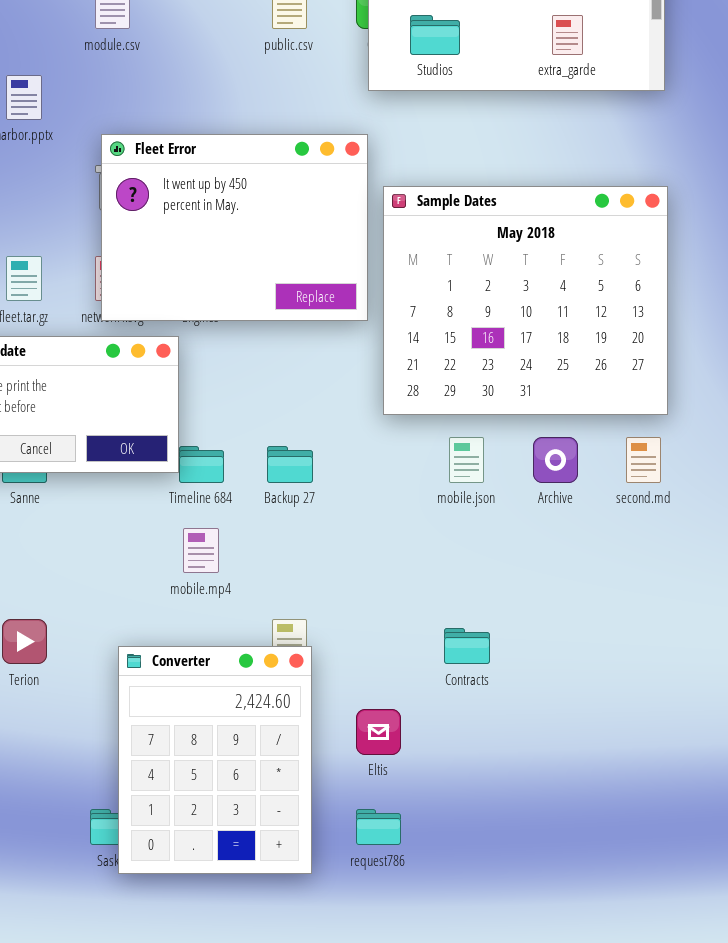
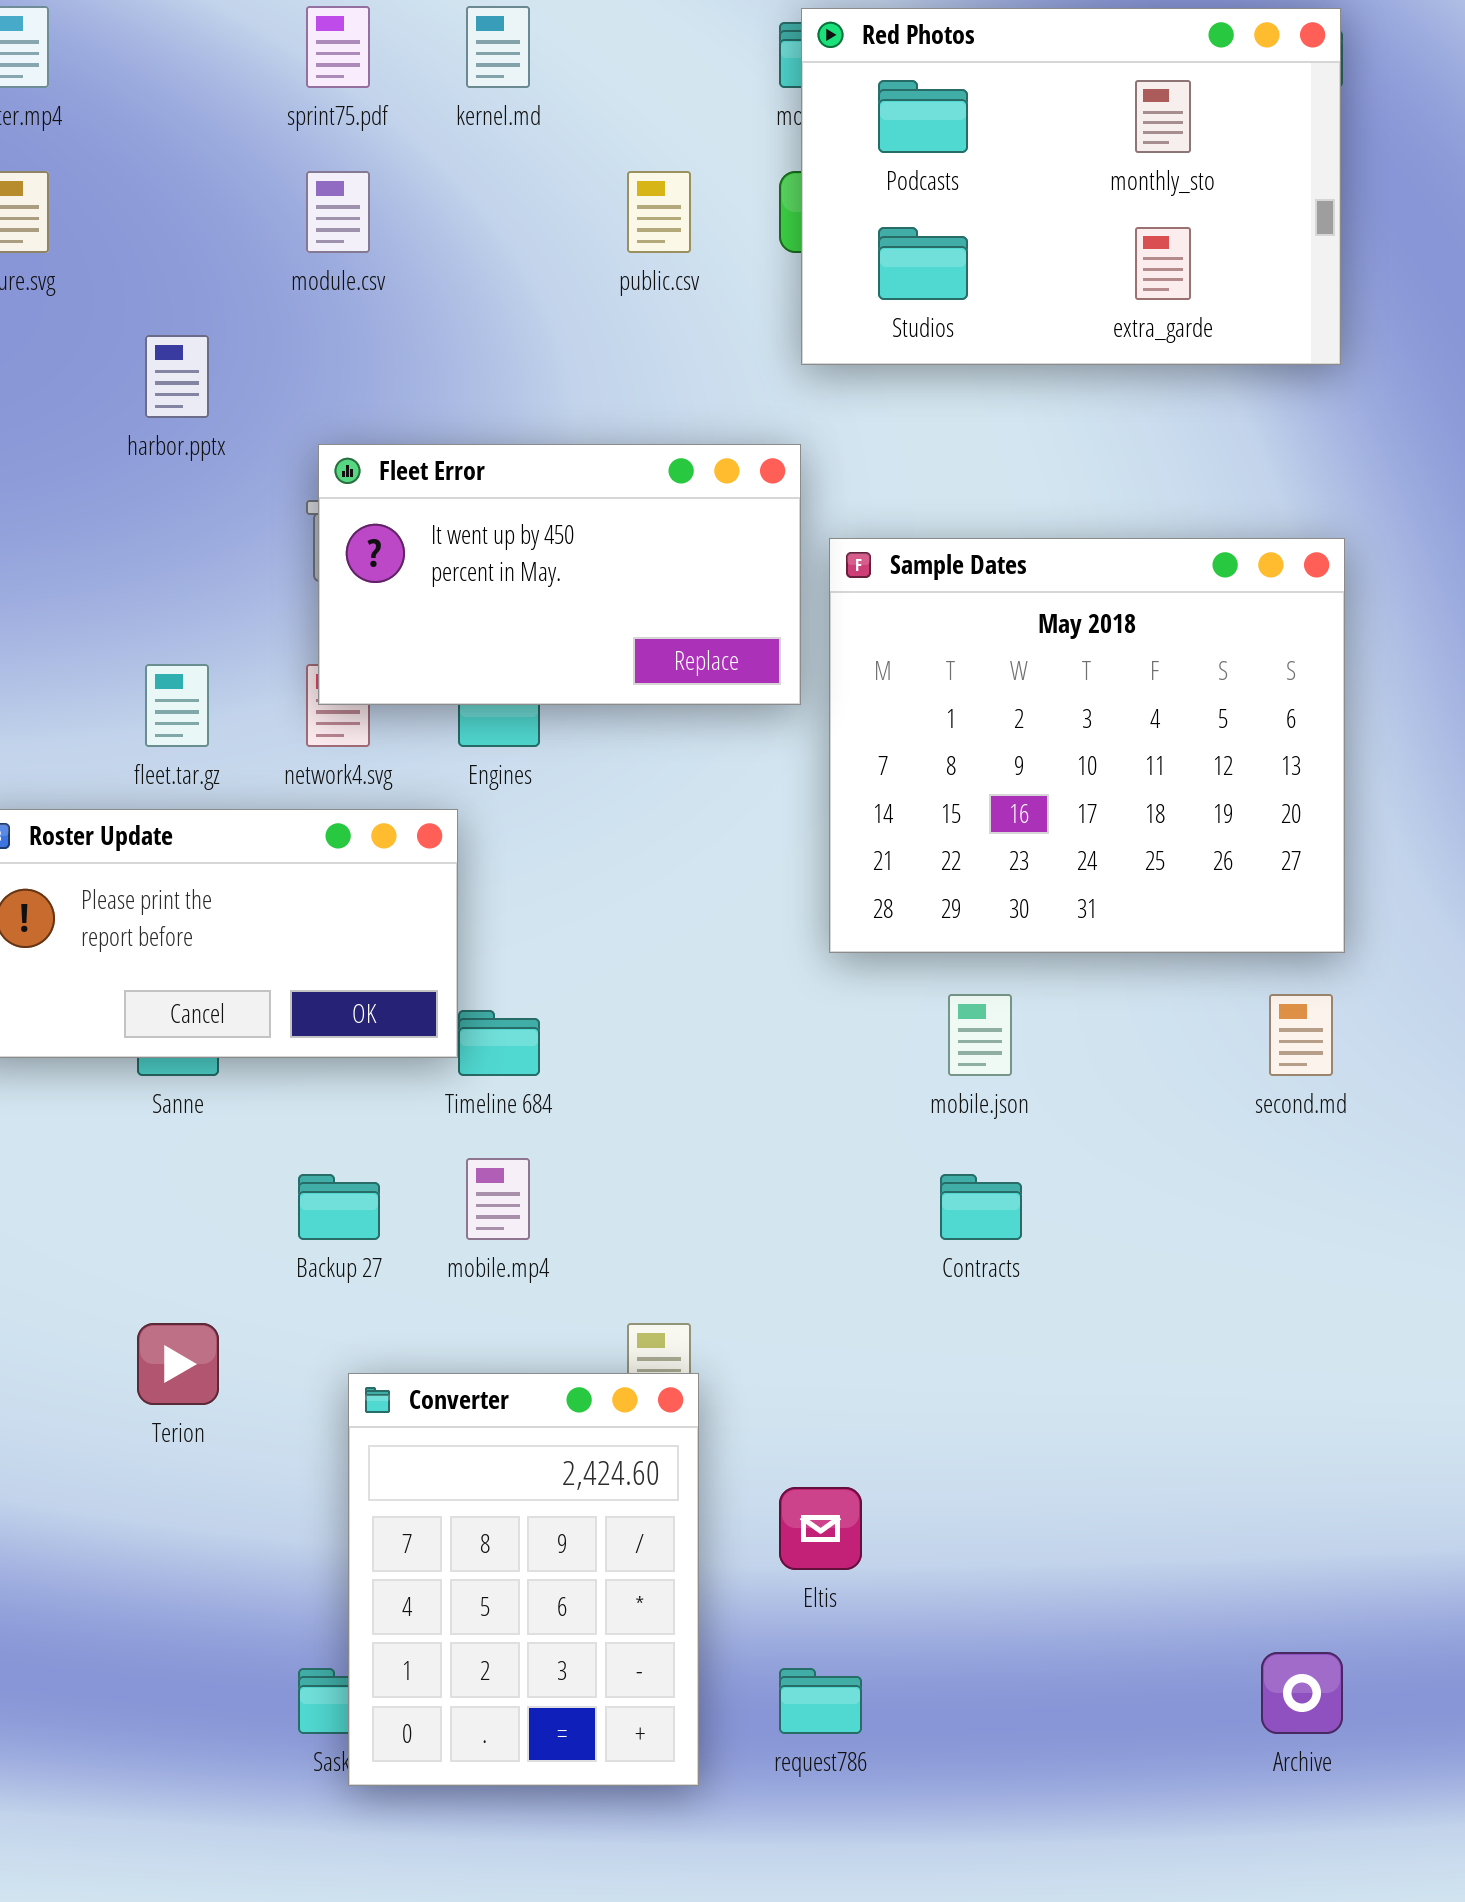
Fleet Error: [101,134,368,321] -> [318,444,801,705], resized
Archive: [533,437,578,483] -> [1261,1652,1343,1734], moved
Backup 27: [267,446,313,483] -> [298,1174,380,1240], moved
Contracts: [444,628,490,664] -> [940,1174,1022,1240], moved

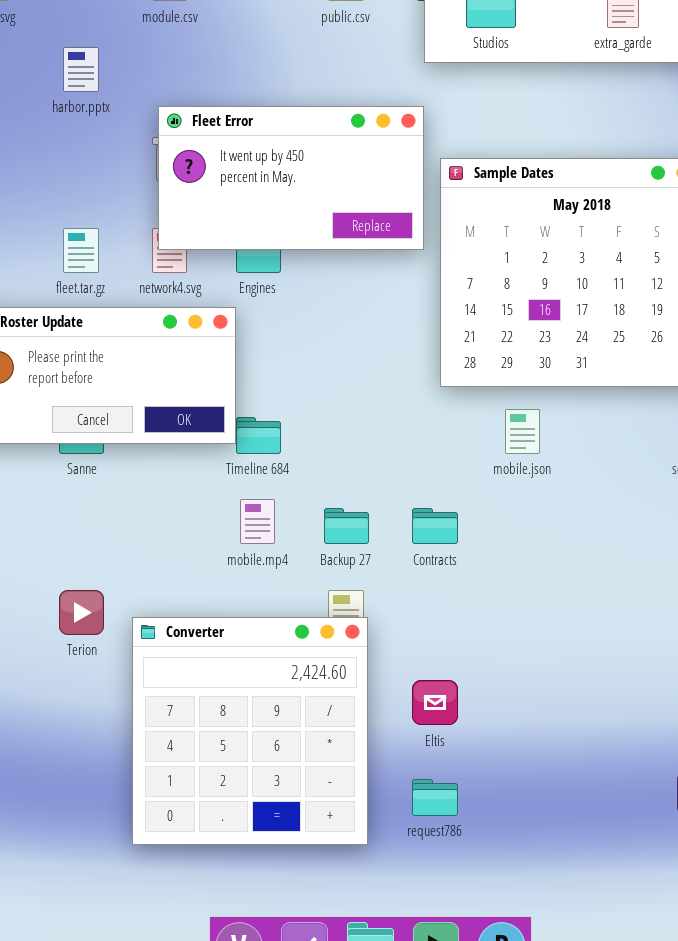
Backup 27: [298,1174,380,1240] -> [324,508,369,544], moved
Contracts: [940,1174,1022,1240] -> [412,508,458,544], moved
Converter: [348,1373,699,1786] -> [132,617,368,845], resized

